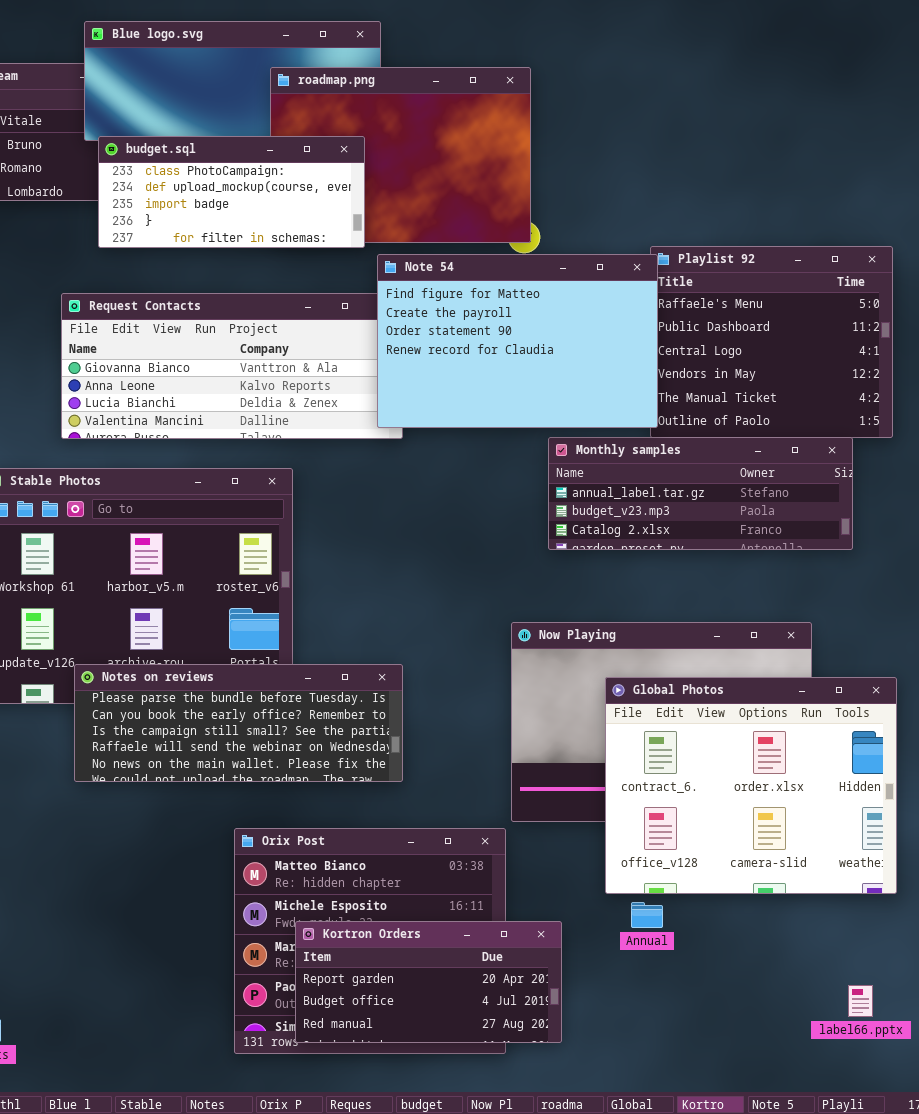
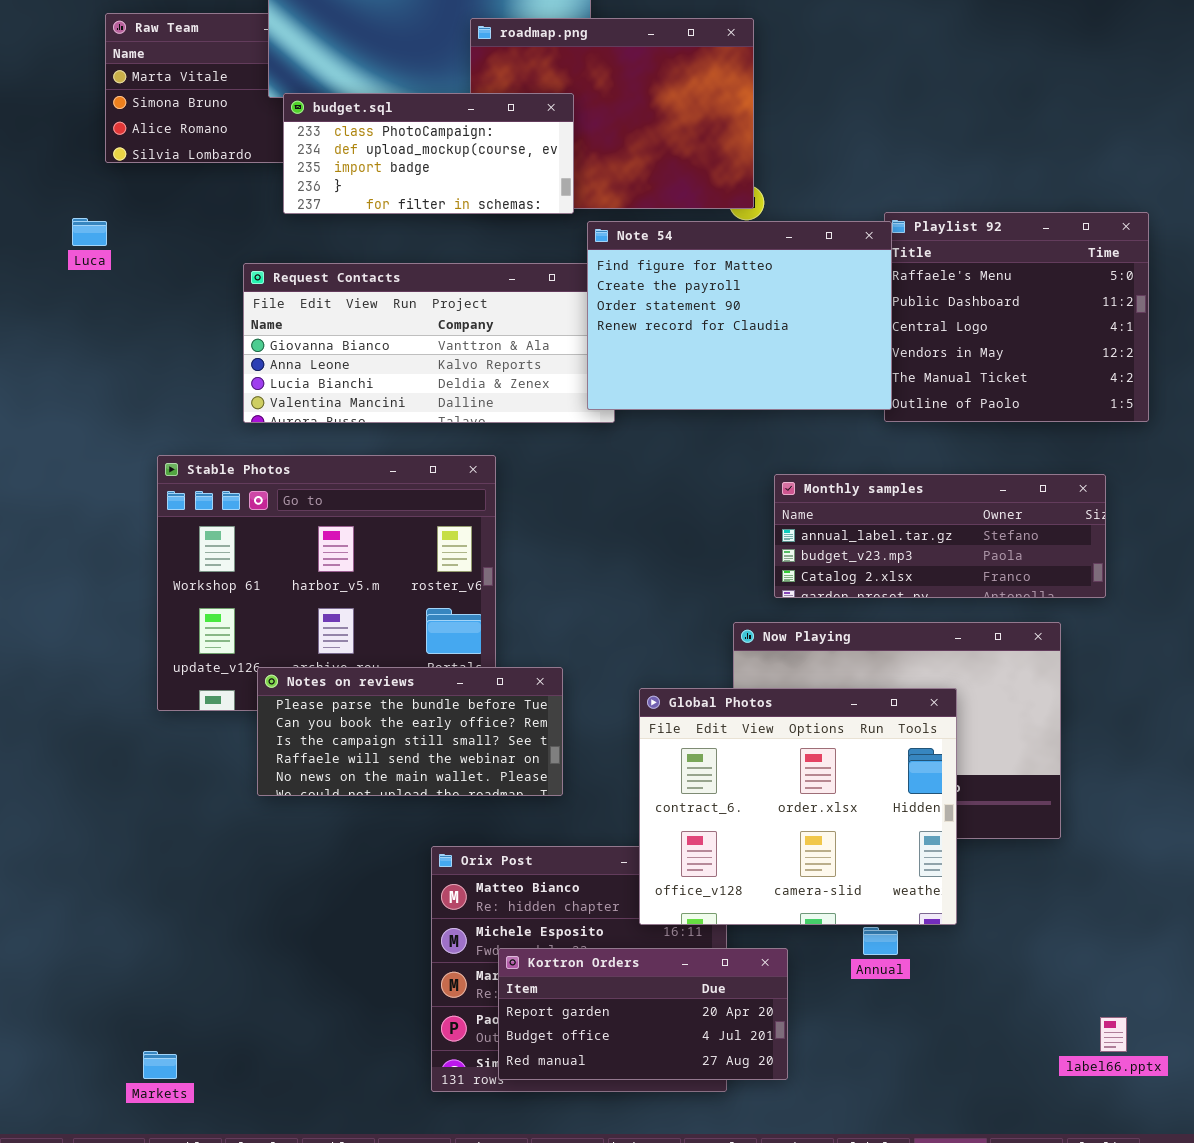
Monthly samples: [548,437,853,550] -> [774,474,1106,598], moved
Notes on reviews: [74,664,403,782] -> [257,667,563,796], resized
Global Photos: [605,677,897,894] -> [639,688,957,925], moved

